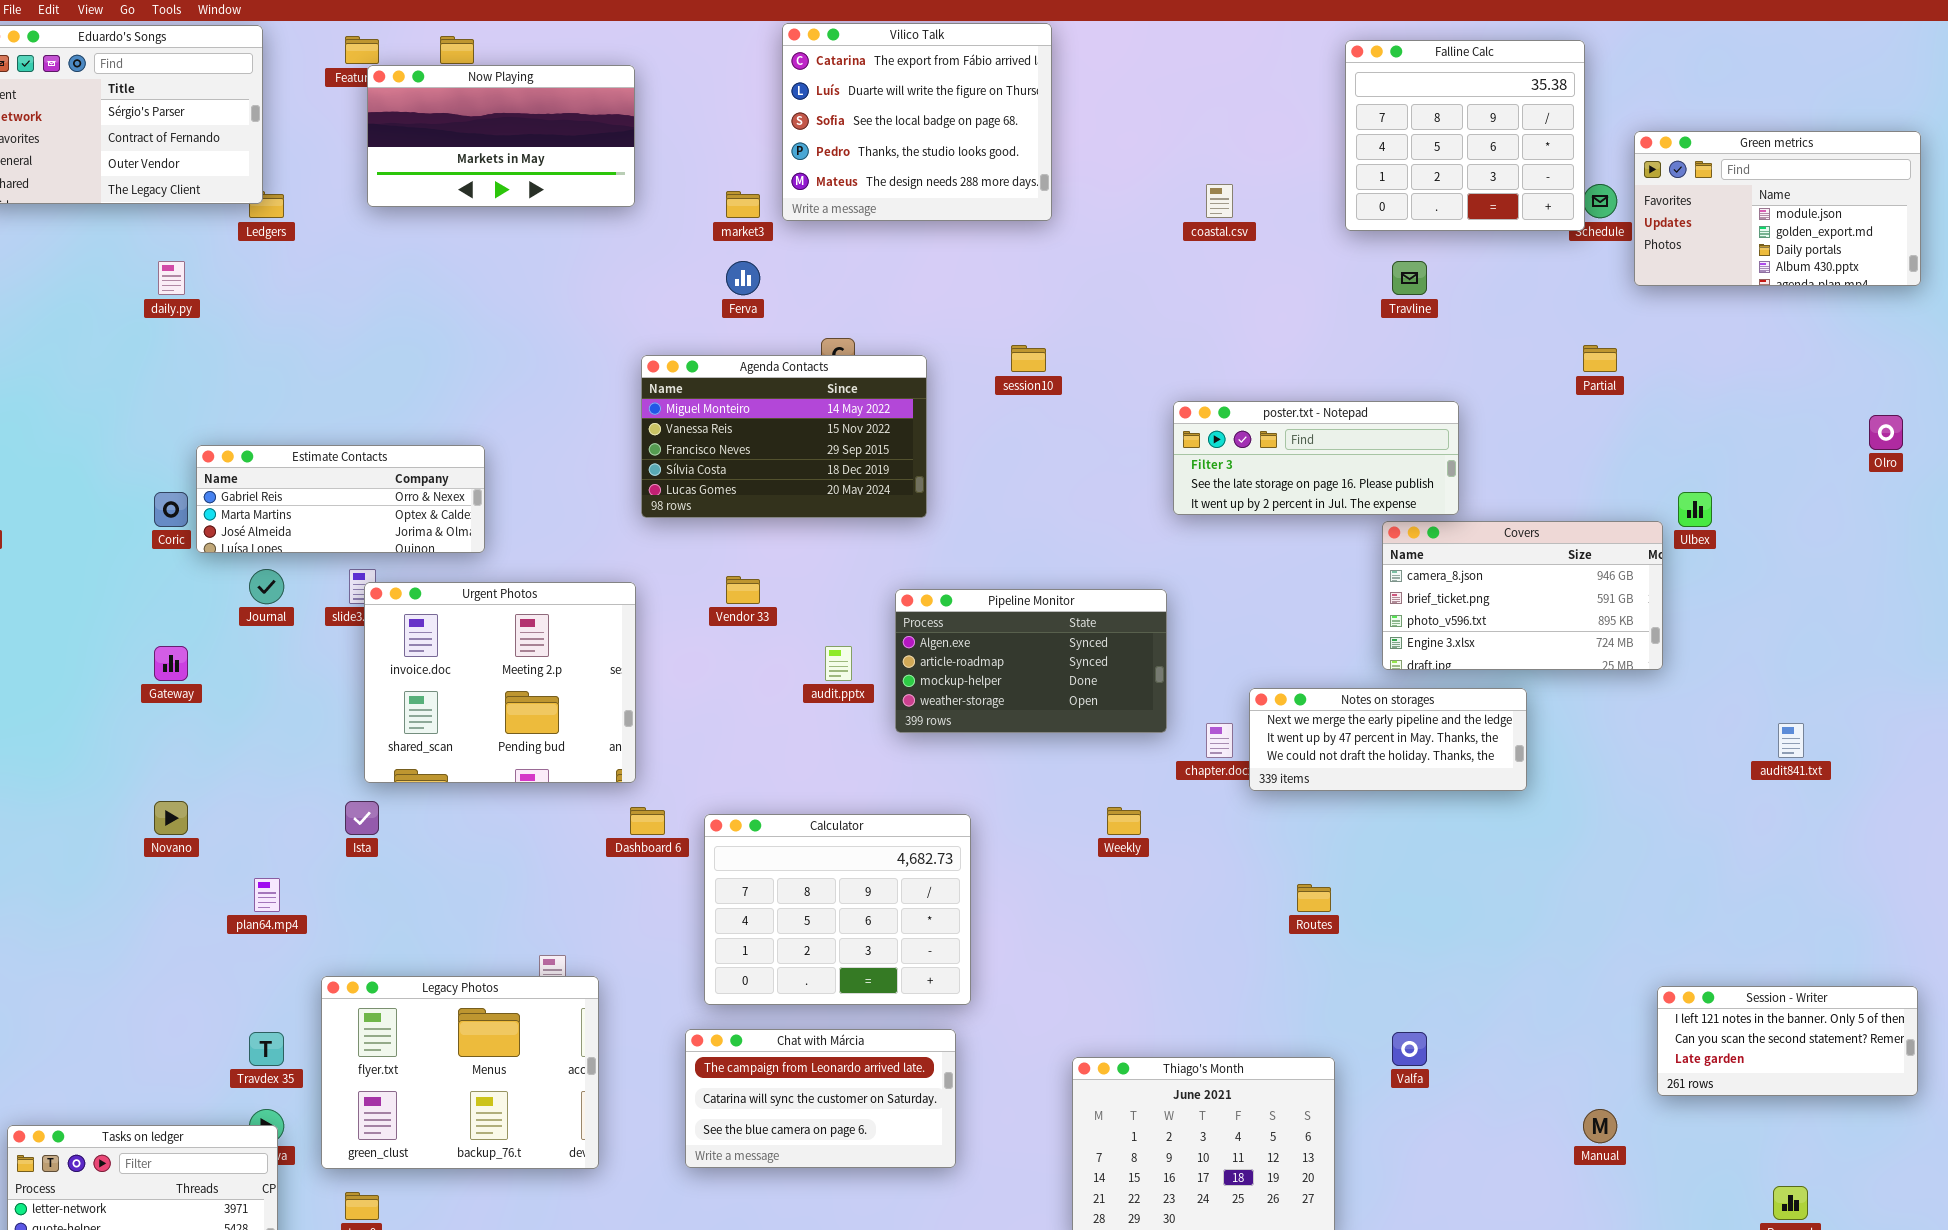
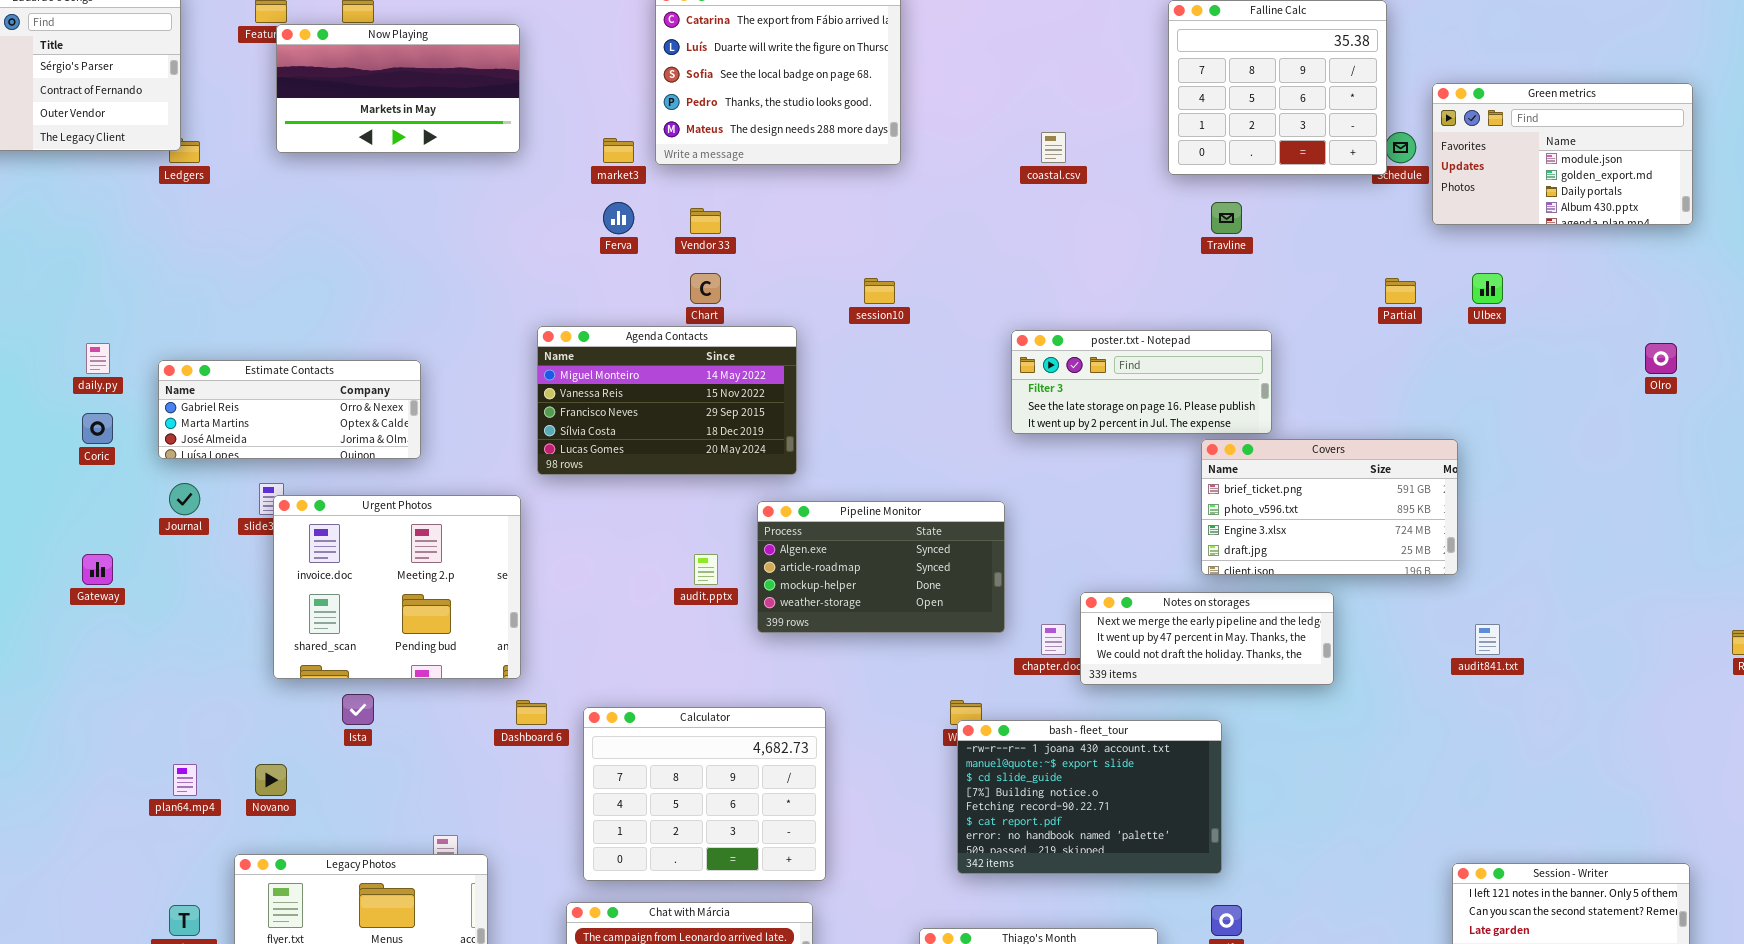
daily.py: [158,261,185,295] -> [86,343,110,374], moved
Agenda Contacts: [641,355,927,518] -> [537,326,797,475], moved
Estimate Contacts: [196,445,485,553] -> [158,360,421,459], moved
Ulbex: [1678,492,1712,527] -> [1472,273,1503,304], moved
Covers: [1382,521,1663,670] -> [1201,439,1458,575], scrolled down 1 row
Vendor 33: [726,576,760,604] -> [690,208,721,234], moved
audit841.txt: [1778,723,1804,758] -> [1475,624,1500,655], moved
Novano: [154,801,188,835] -> [255,764,287,796], moved
Ista: [345,801,379,835] -> [342,694,374,725], moved
bash - fleet_tour: none -> [957,720,1222,874], opened

